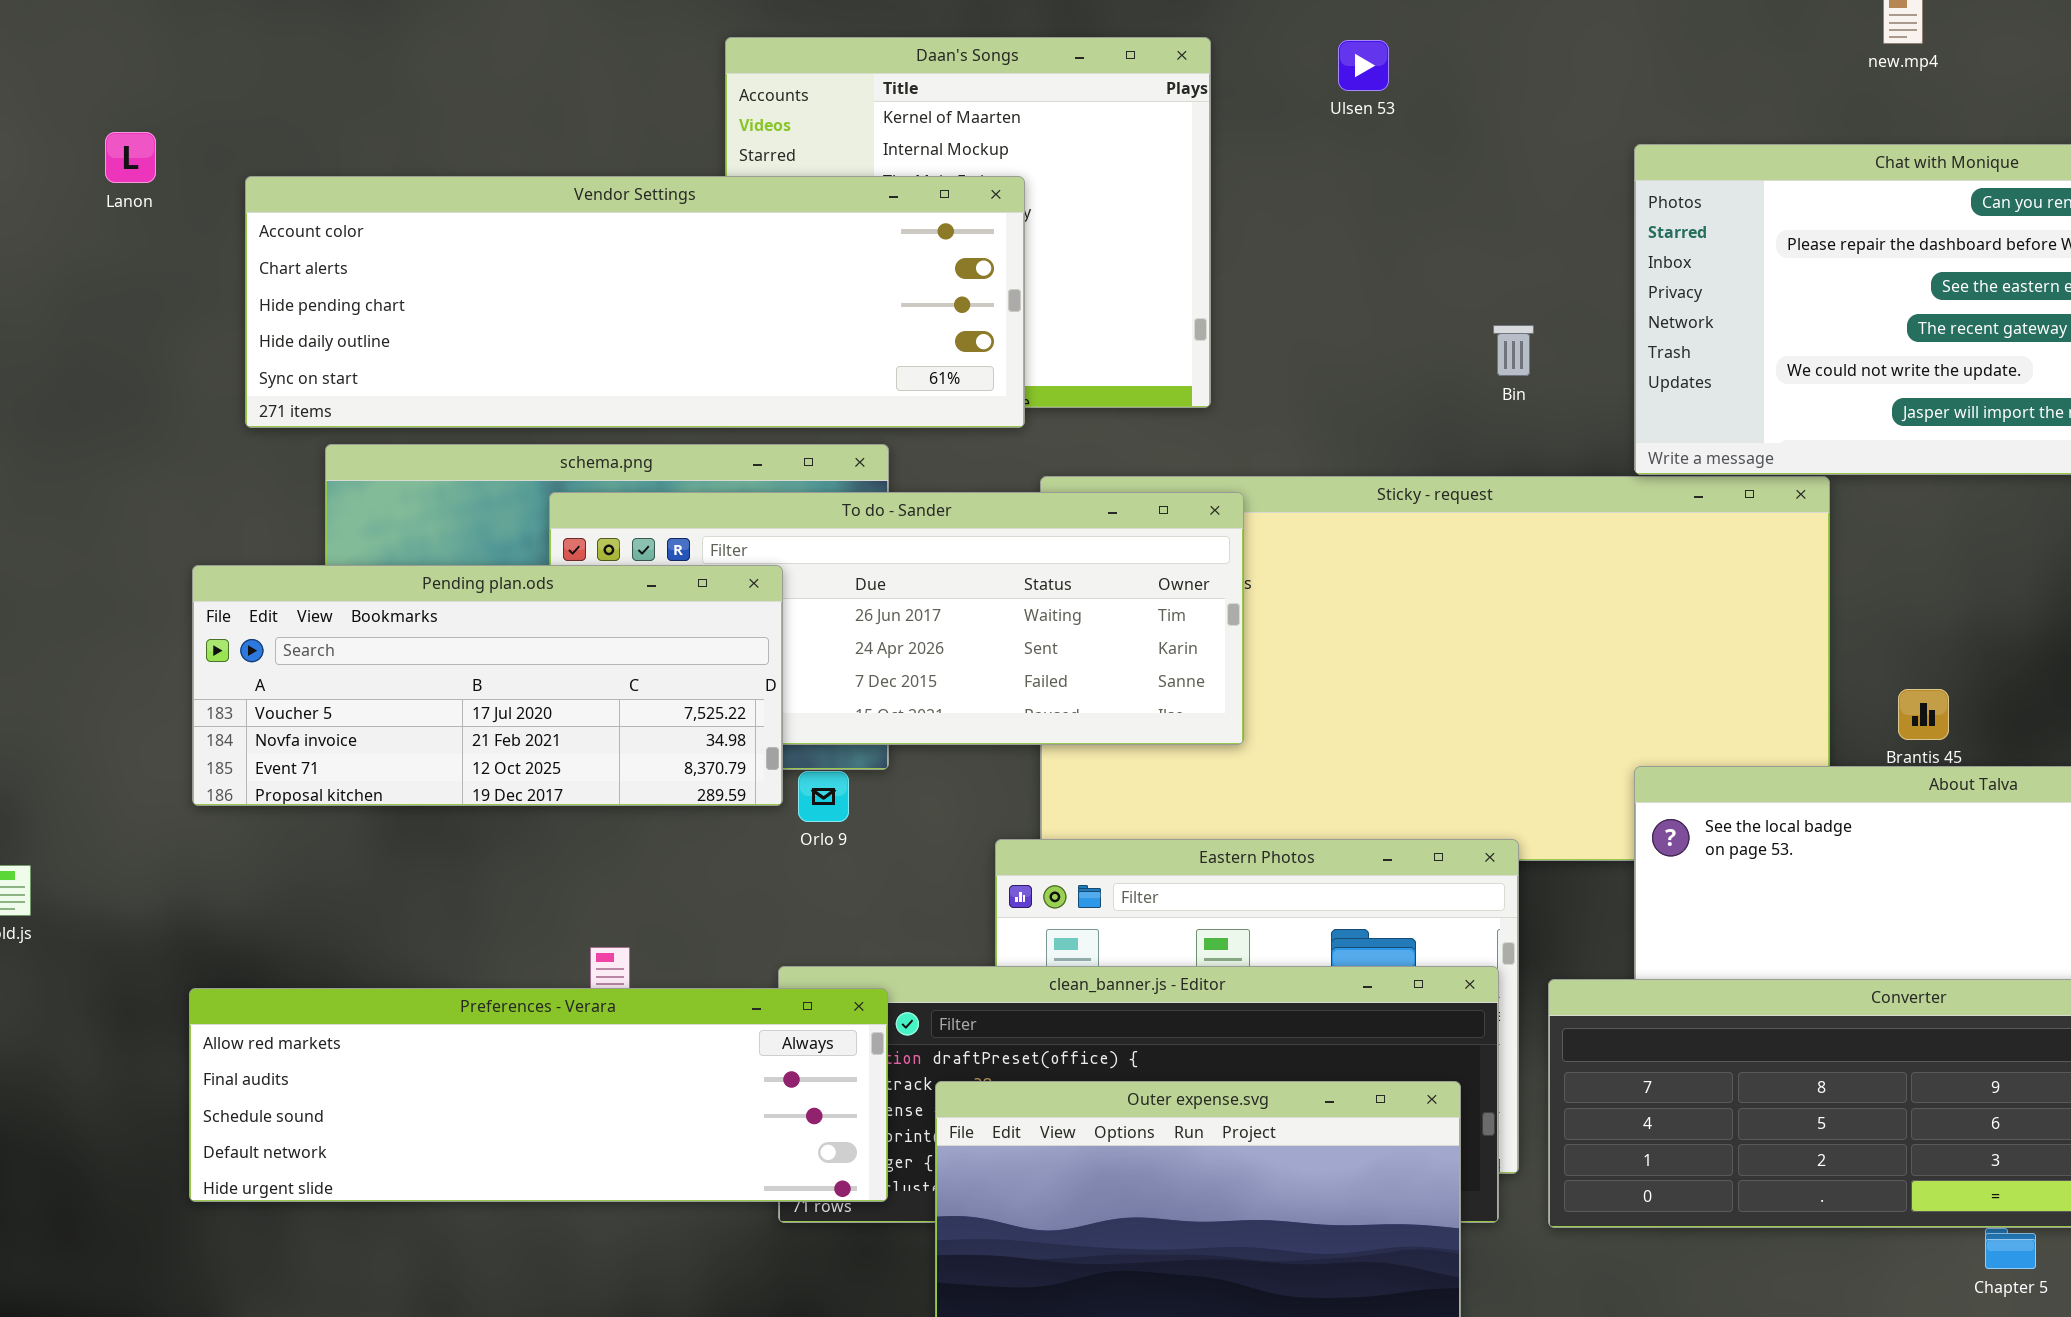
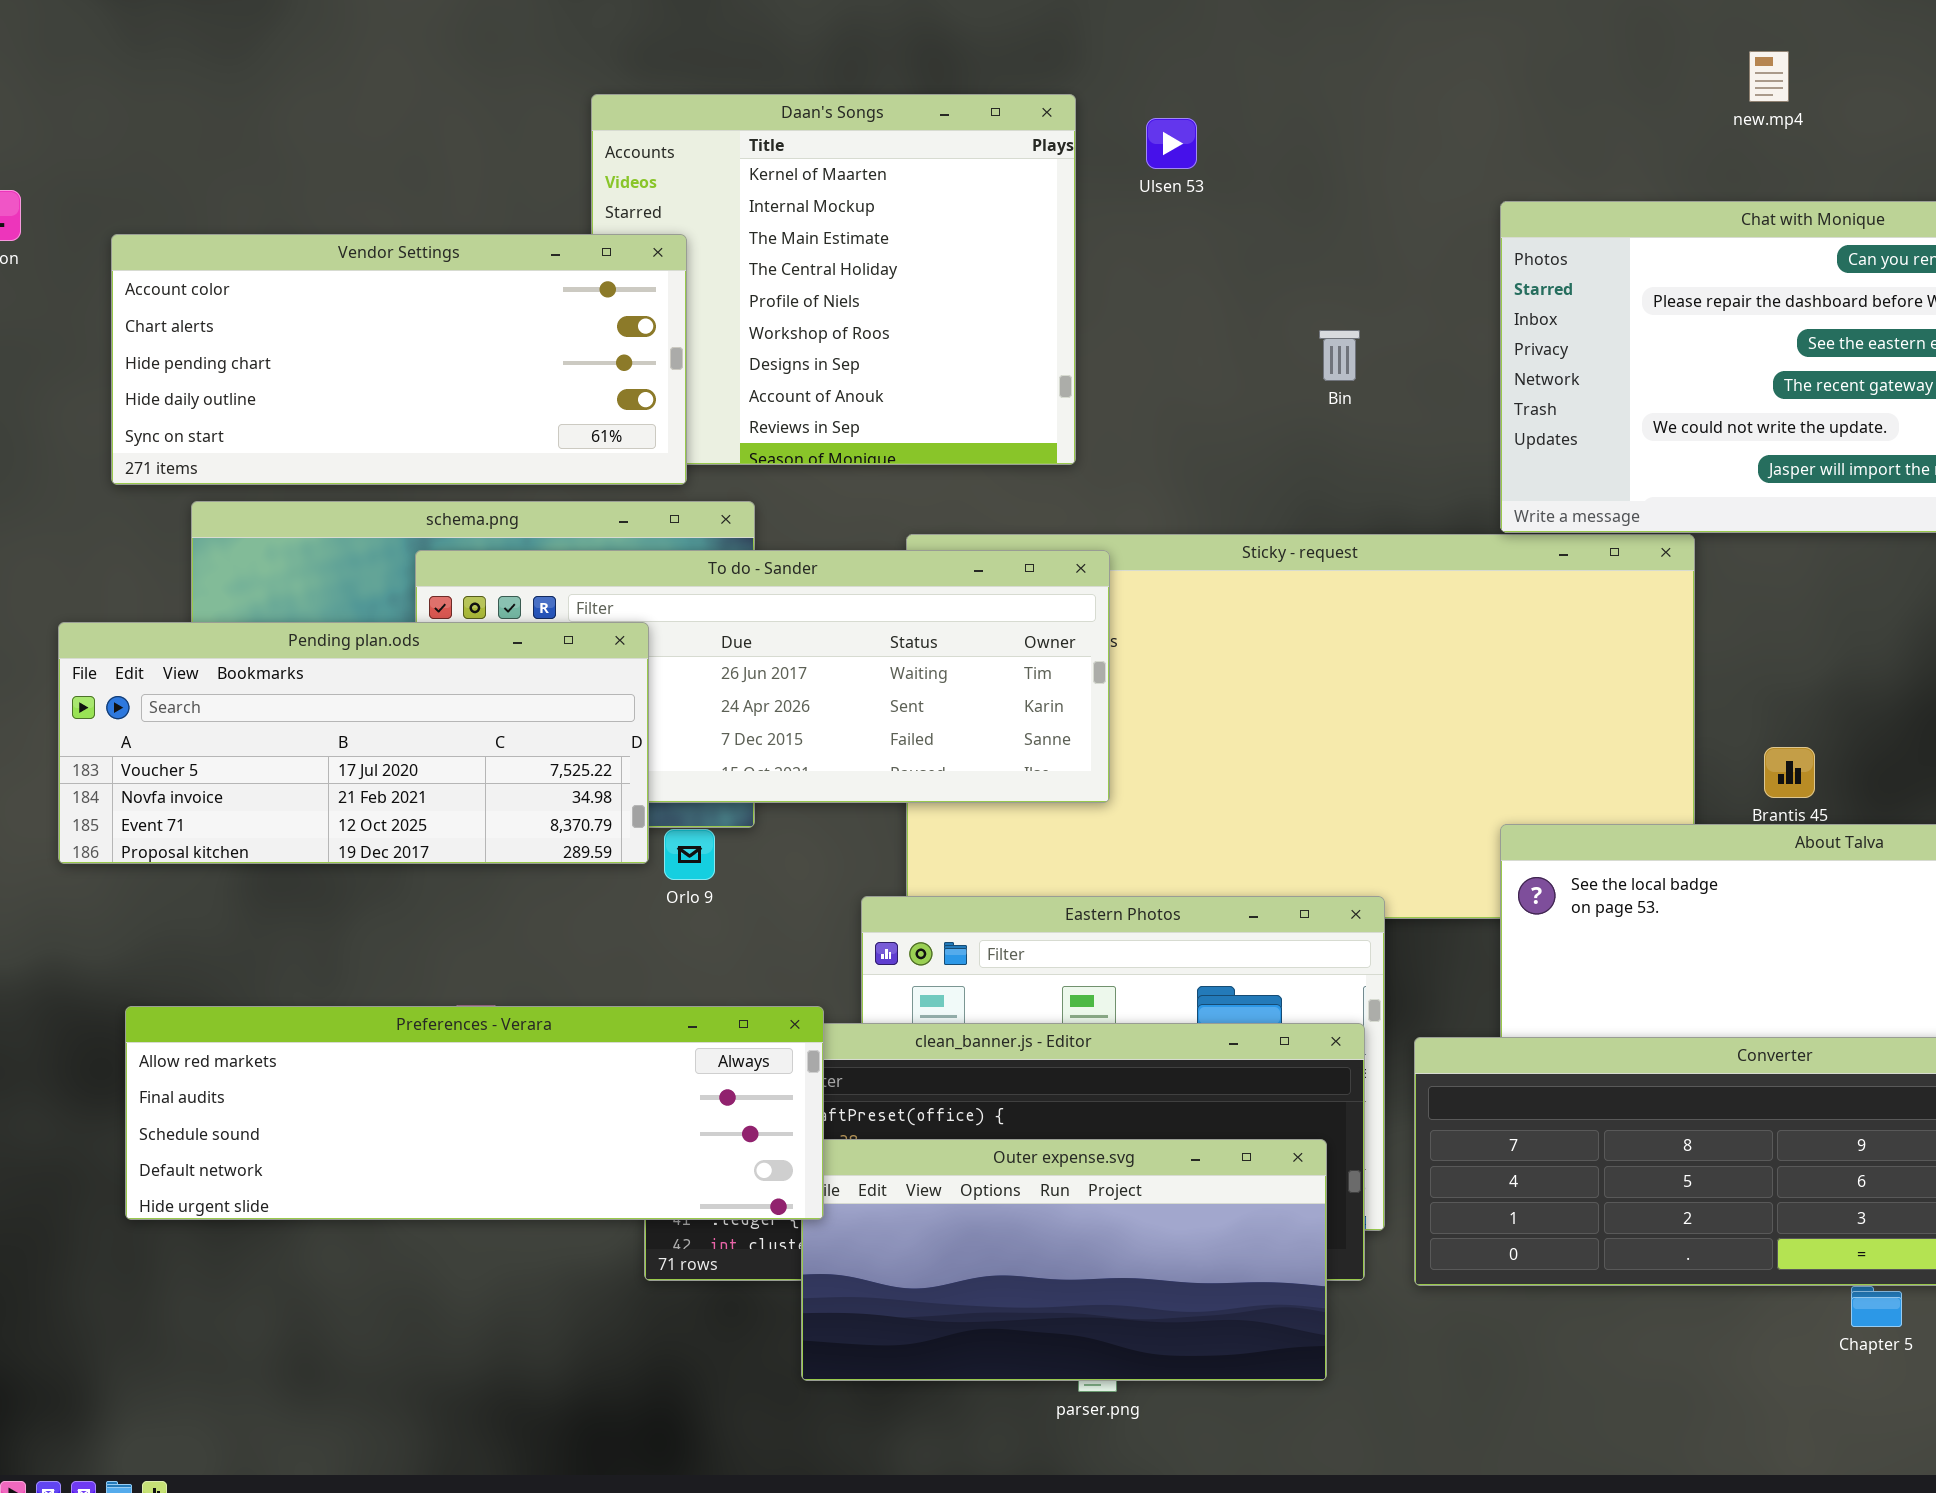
Ulsen 53: [1338,40,1389,91] -> [1146,118,1197,169], moved
Vendor Settings: [245,176,1025,428] -> [111,234,687,485], resized
Bin: [1493,325,1534,376] -> [1319,330,1360,381], moved
Preferences - Verara: [189,988,888,1202] -> [125,1006,824,1220], moved

